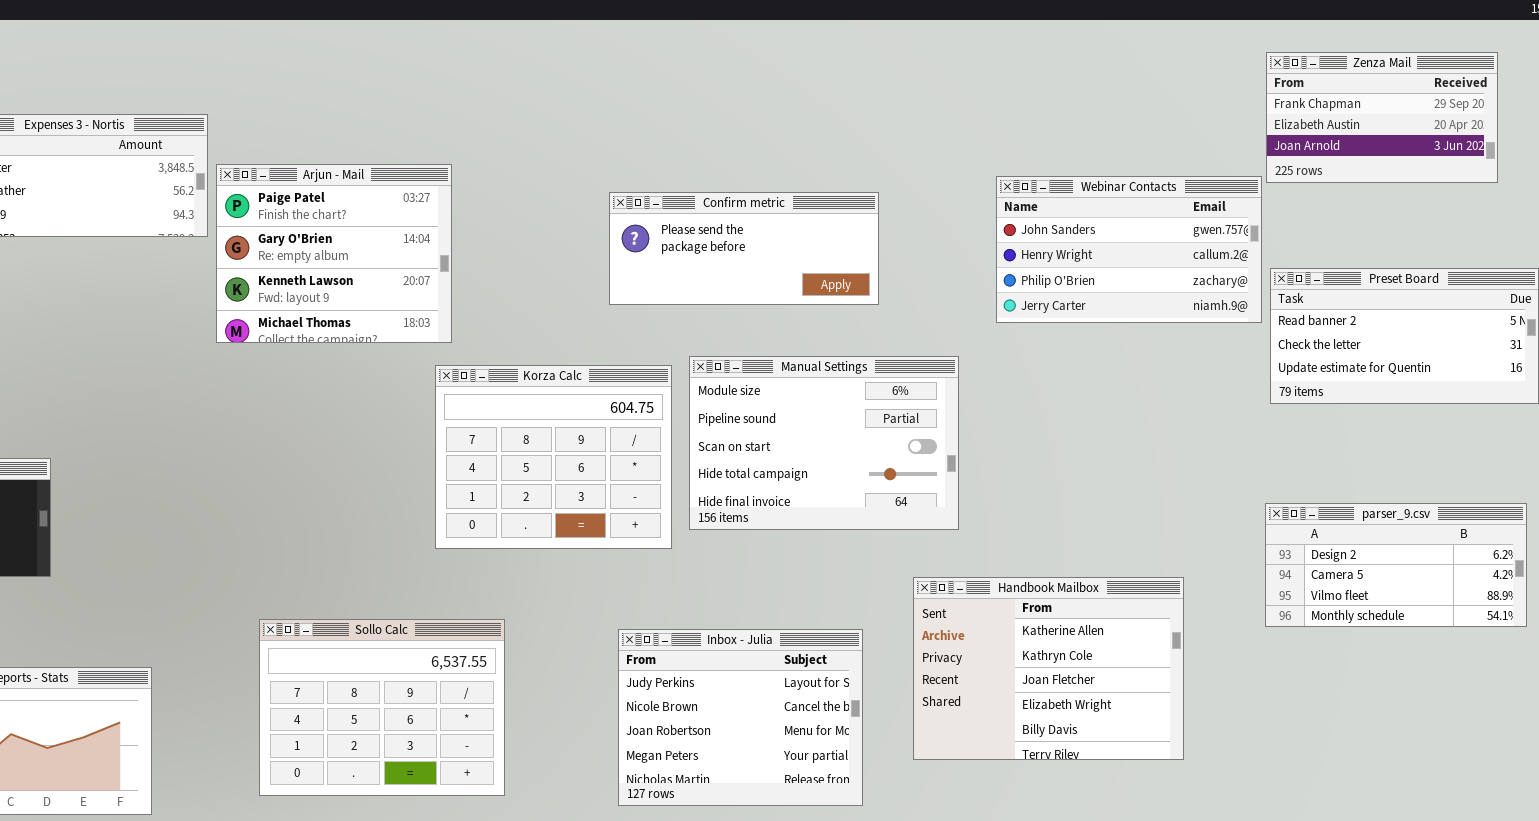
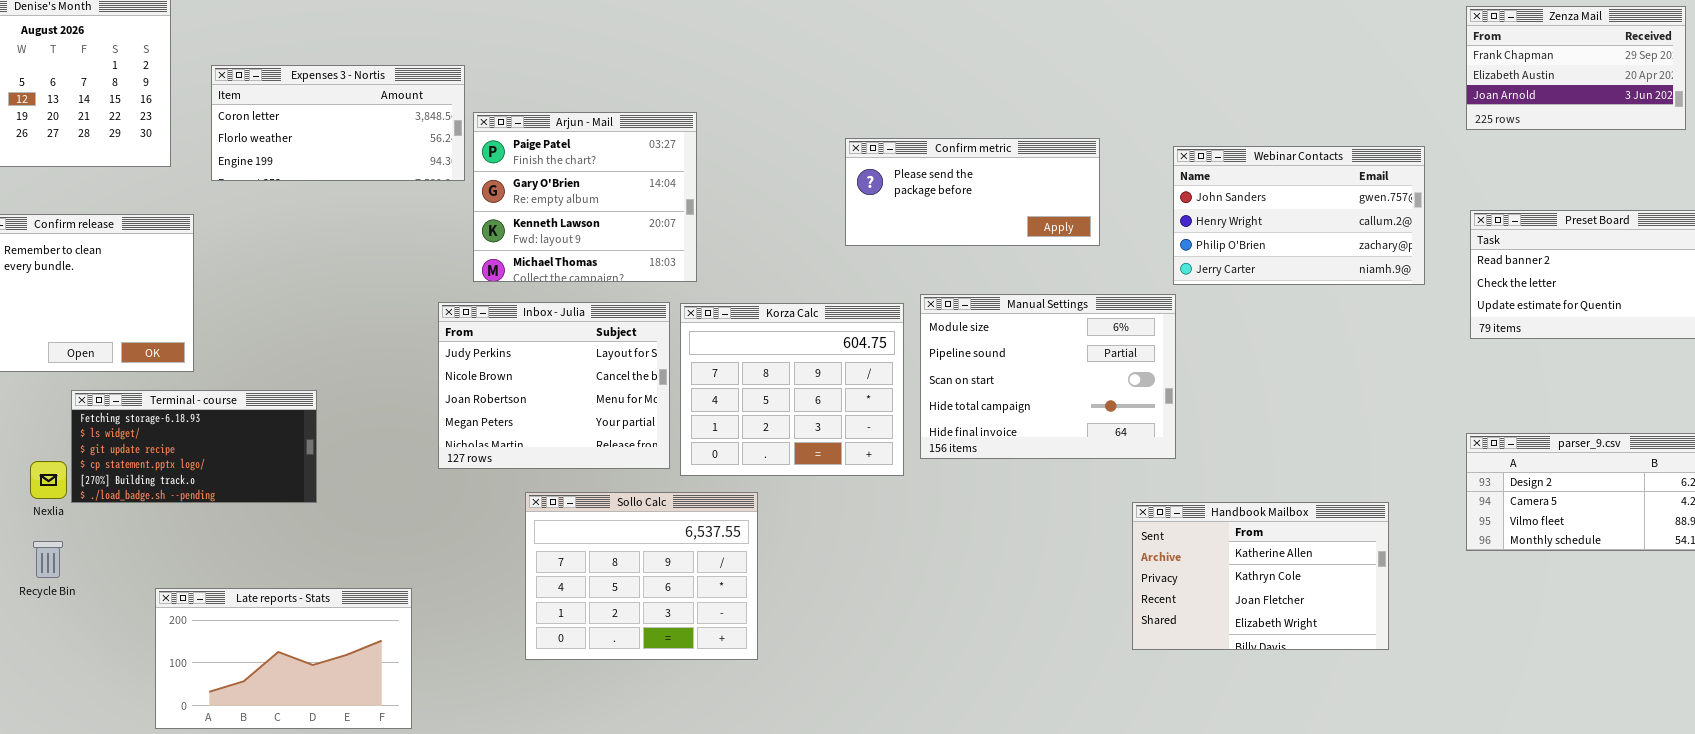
Webinar Contacts: [996,176,1262,323] -> [1173,146,1425,285], moved
Handbook Mailbox: [913,577,1184,760] -> [1132,502,1389,650], resized
Sollo Calc: [259,619,505,796] -> [525,492,758,660], moved
Inbox - Julia: [618,629,863,806] -> [438,302,670,469], moved

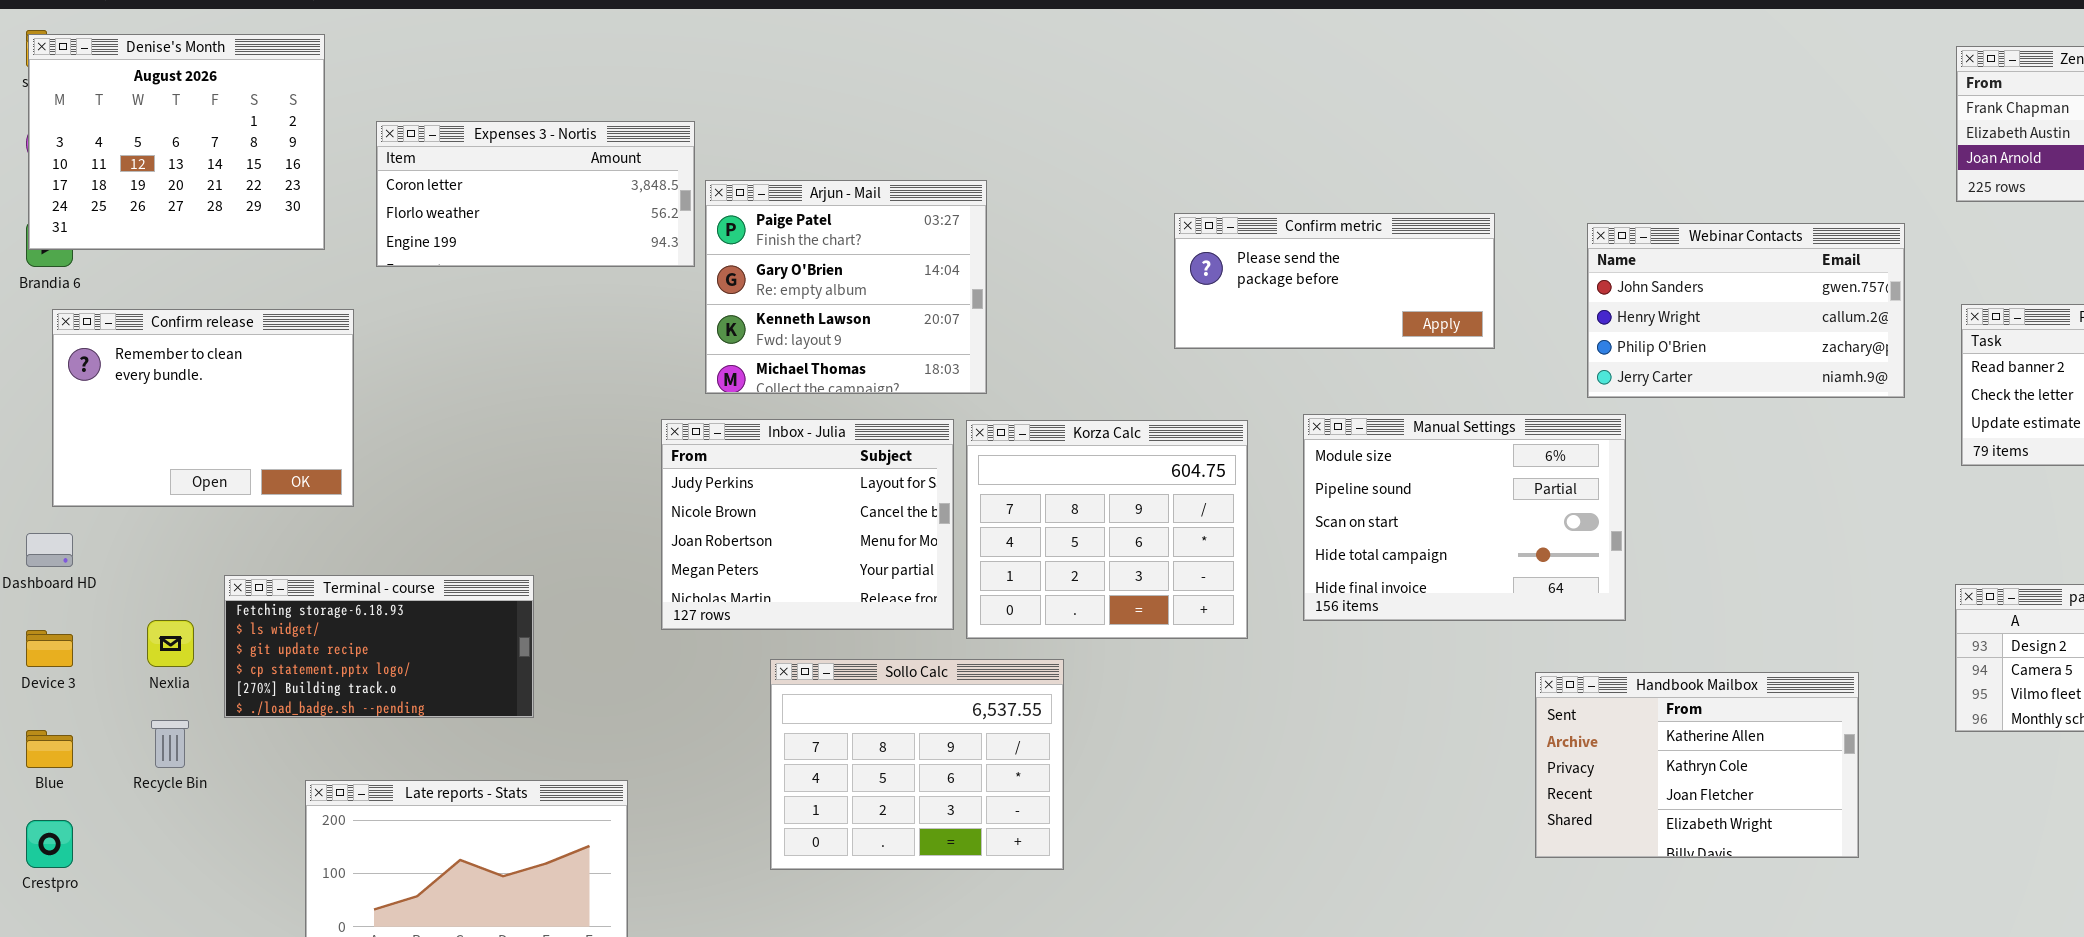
Manual Settings: [920,294,1176,459] -> [1303,414,1626,621], moved
Terminal - course: [71,390,317,503] -> [224,575,534,718], moved

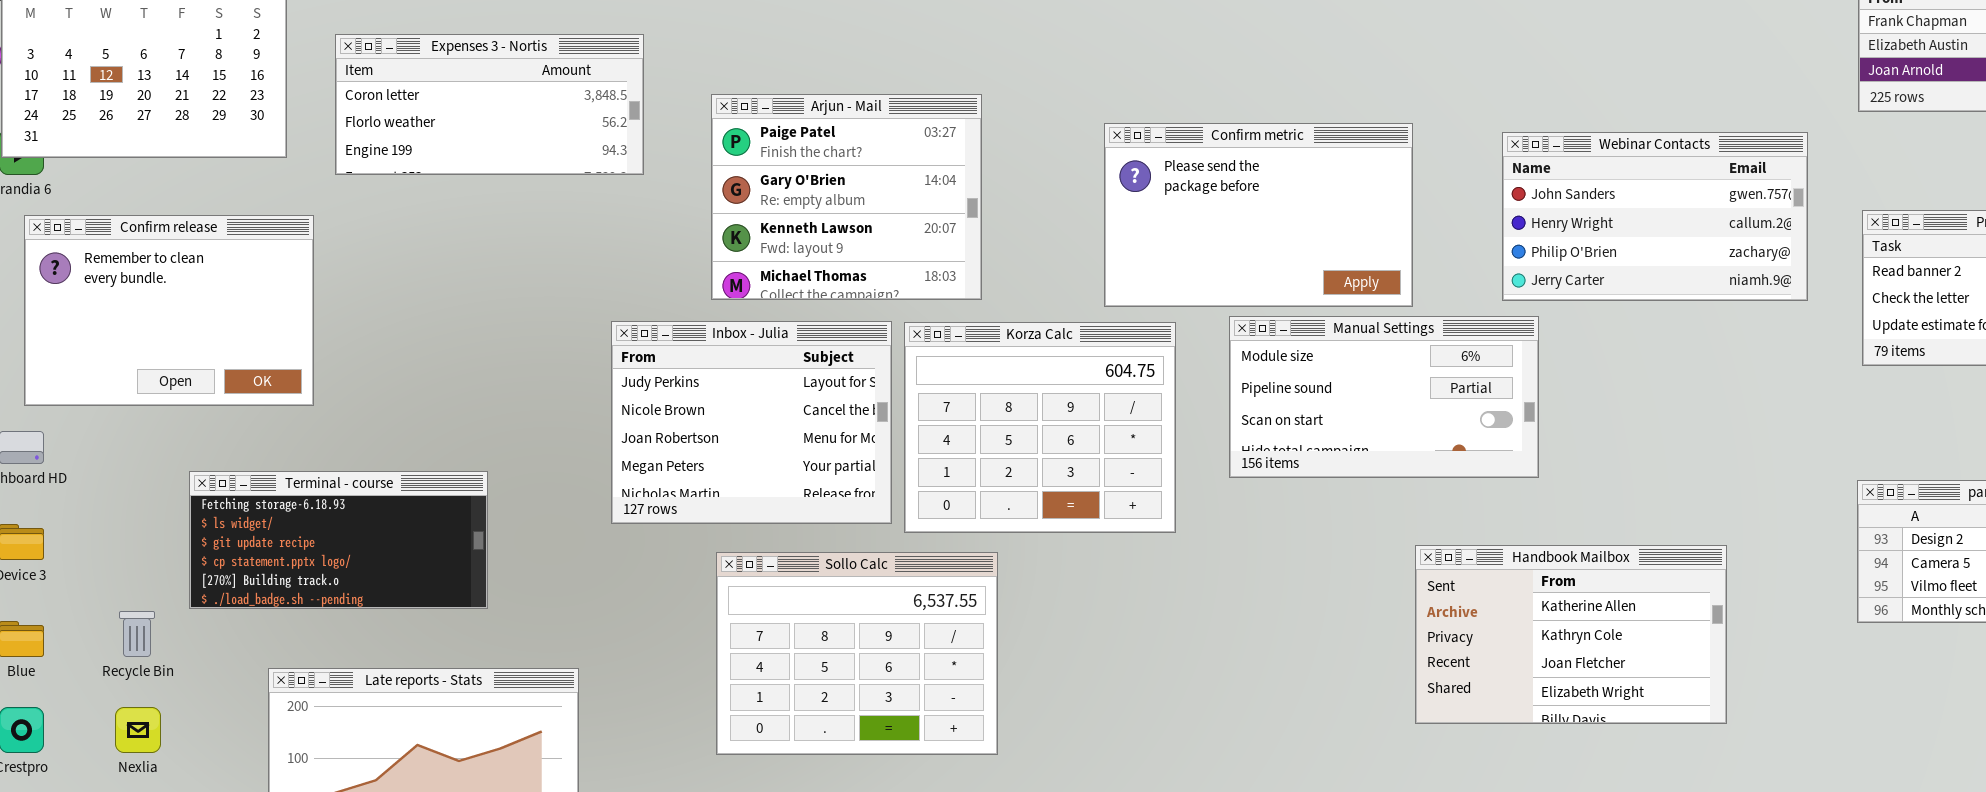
Arjun - Mail: [705,180,987,394] -> [711,94,982,300], moved
Confirm metric: [1174,213,1495,349] -> [1104,123,1413,307], resized
Manual Settings: [1303,414,1626,621] -> [1229,316,1539,478], resized
Nexlia: [147,620,194,667] -> [115,707,161,753], moved
Handbook Mailbox: [1535,672,1859,858] -> [1415,545,1727,724], moved

